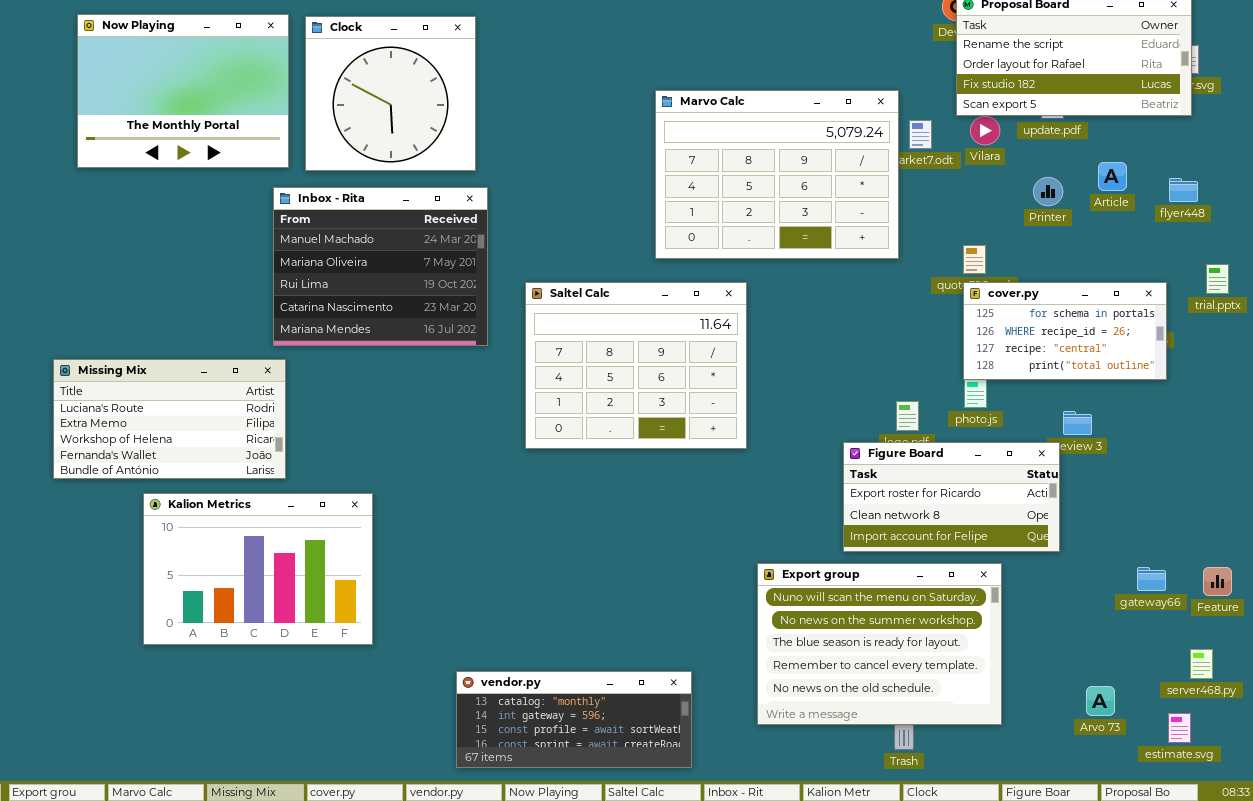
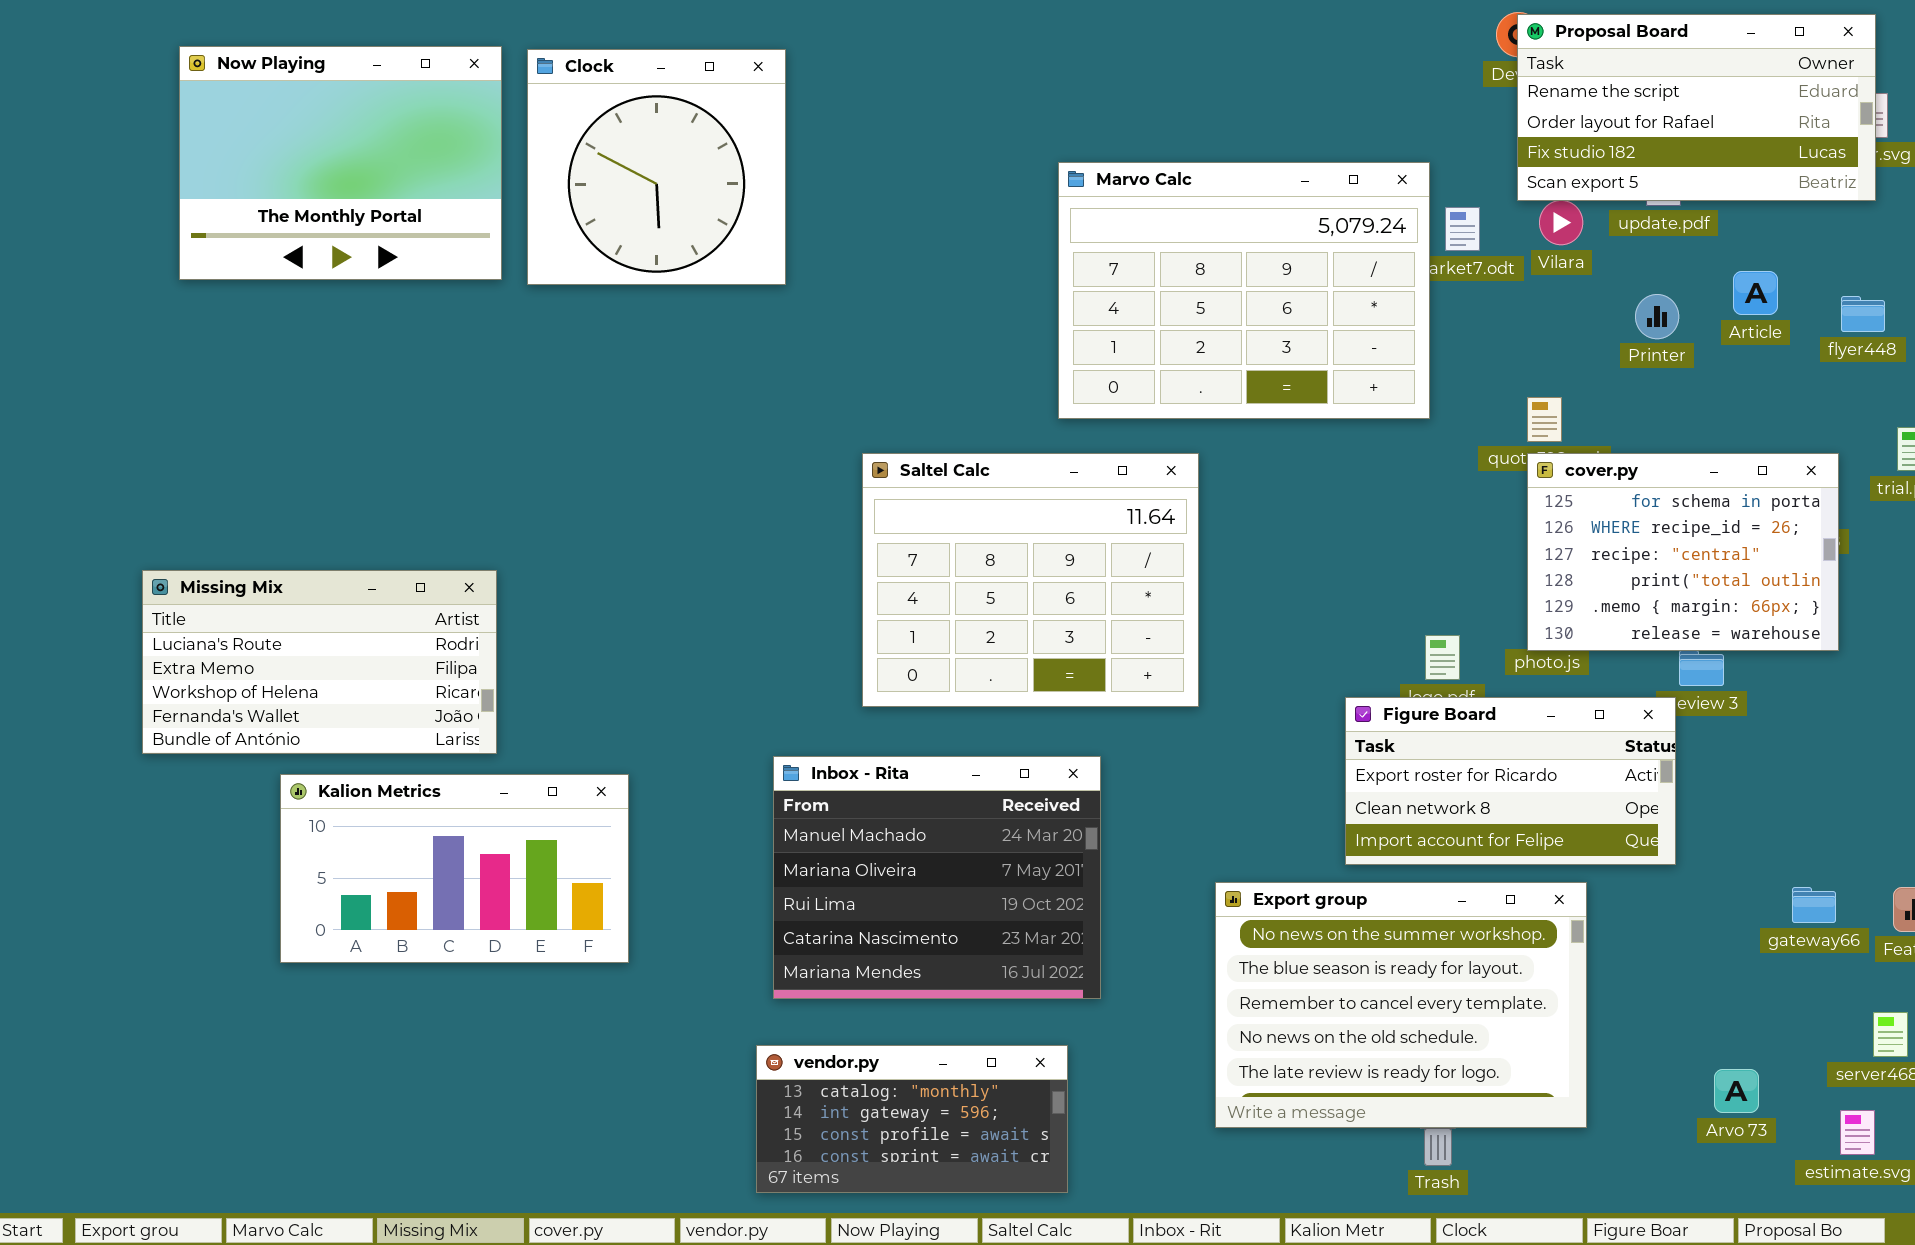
Inbox - Rita: [273,187,488,346] -> [773,756,1101,999], moved
cover.py: [963,282,1167,380] -> [1527,453,1839,651], resized
Kalion Metrics: [143,493,373,645] -> [280,774,629,963], resized
Export group: [757,563,1002,725] -> [1215,882,1587,1128], scrolled down 1 row
vendor.py: [456,671,692,768] -> [756,1045,1068,1193], resized

